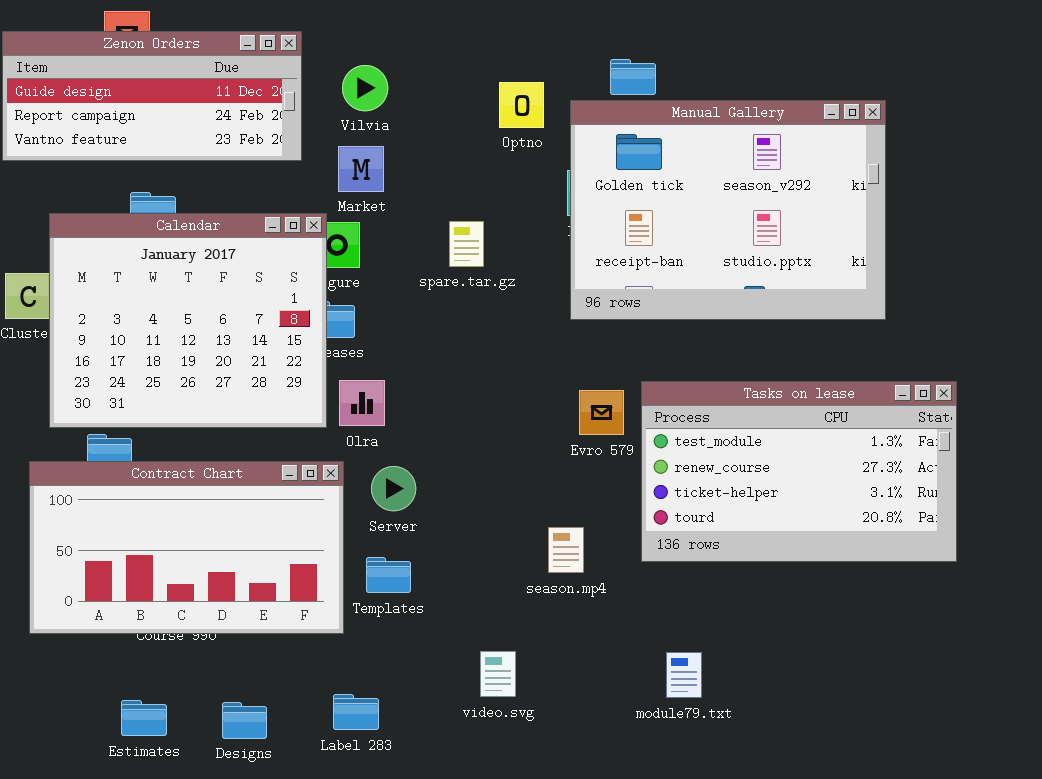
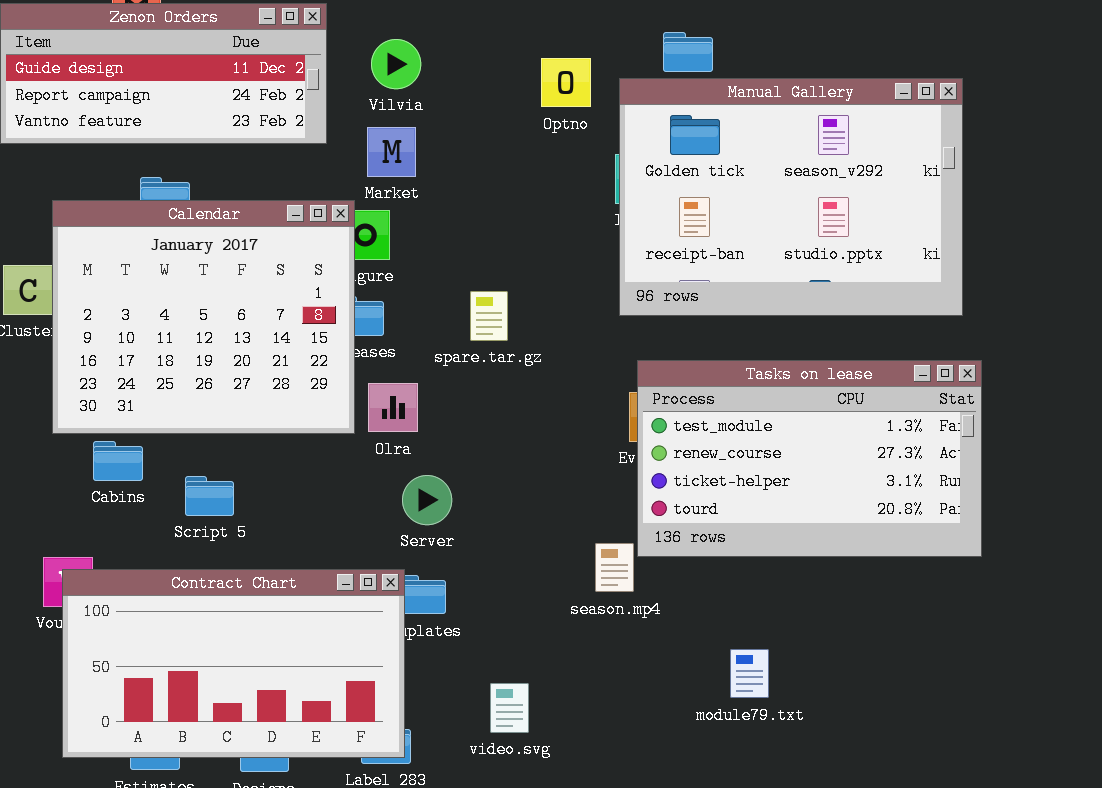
spare.tar.gz: [449,221,484,267] -> [470,291,508,341], moved
Tasks on lease: [641,381,957,562] -> [637,360,982,557], moved
Contract Chart: [29,461,344,634] -> [62,569,405,758], moved
video.svg: [480,651,516,697] -> [490,683,529,733], moved
module79.txt: [666,652,702,698] -> [730,649,769,698], moved

